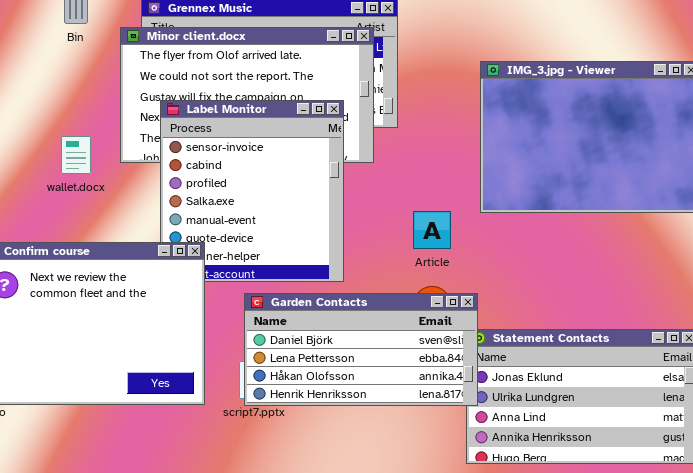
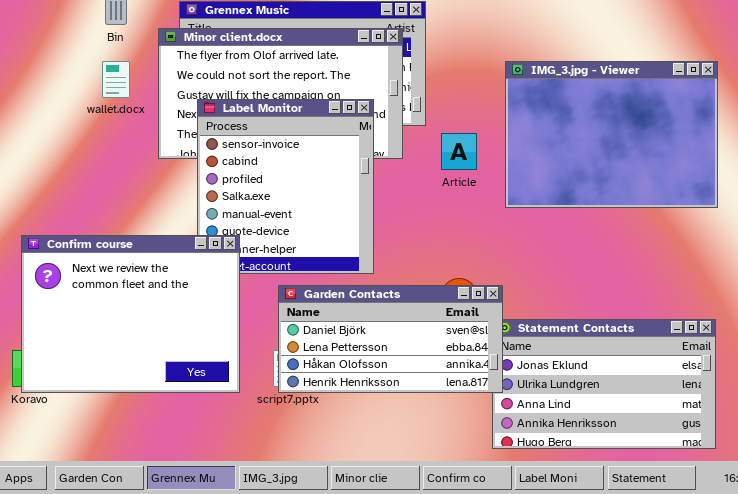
wallet.docx: [61,136,91,174] -> [102,61,130,98], moved
Article: [413,211,451,249] -> [441,133,477,170], moved

